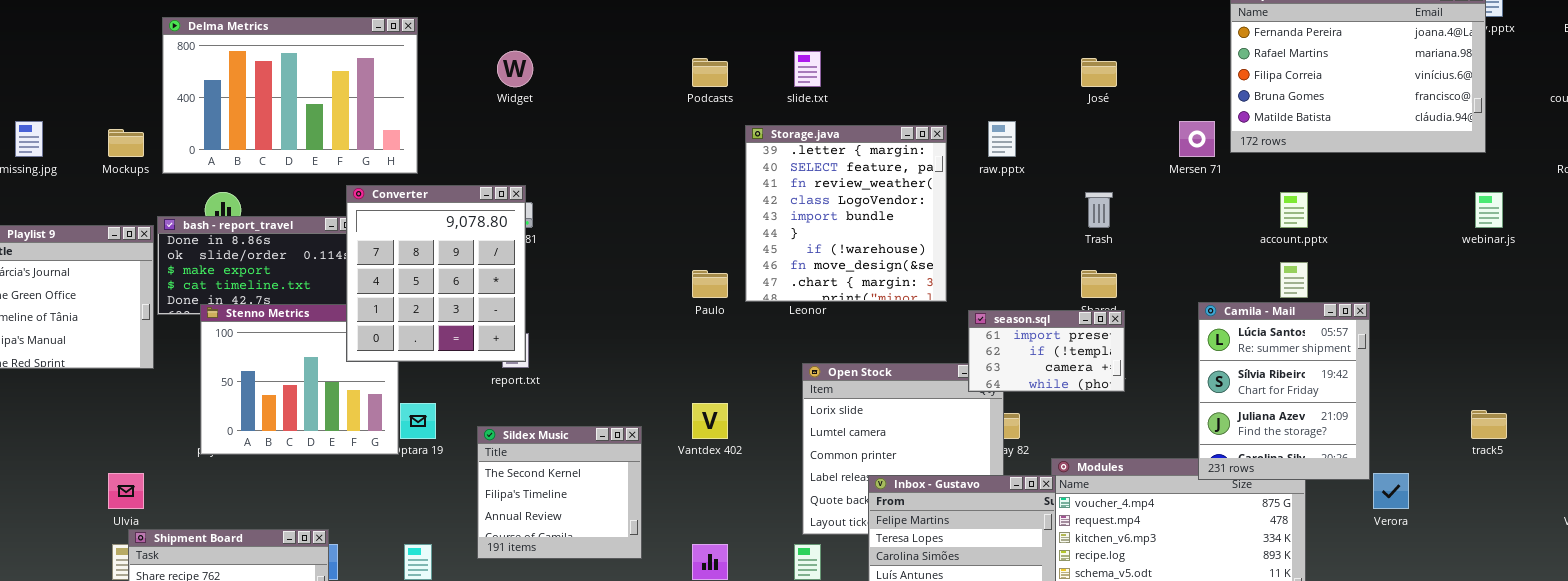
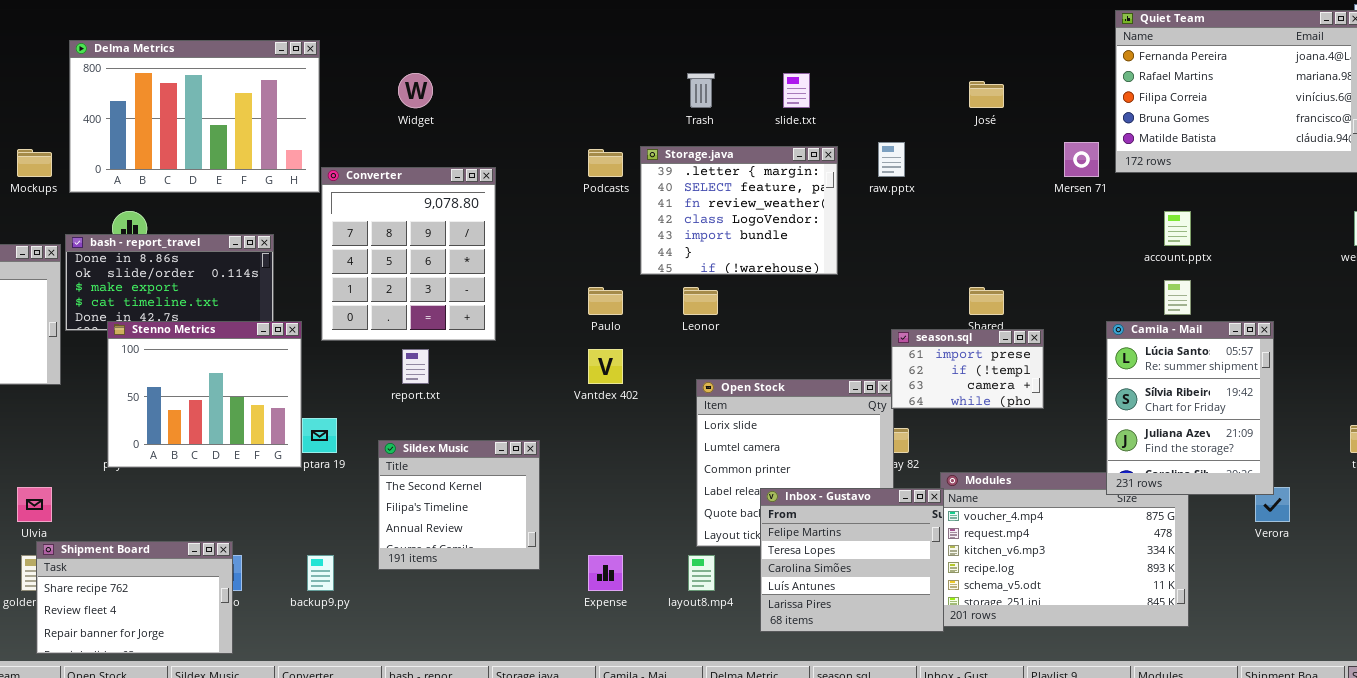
slide.txt: [794,51,821,87] -> [783,73,810,108], moved
Podcasts: [692,58,728,87] -> [588,149,623,177], moved
Storage.java: [745,125,947,302] -> [640,146,838,275], resized
Converter: [346,185,526,362] -> [321,167,496,341], moved
Trash: [1085,192,1113,228] -> [687,73,715,108], moved
Camila - Mail: [1198,302,1370,480] -> [1106,321,1274,495], moved
season.sql: [968,310,1125,392] -> [891,329,1044,409], moved
Vantdex 402: [692,403,728,439] -> [588,349,623,384], moved

